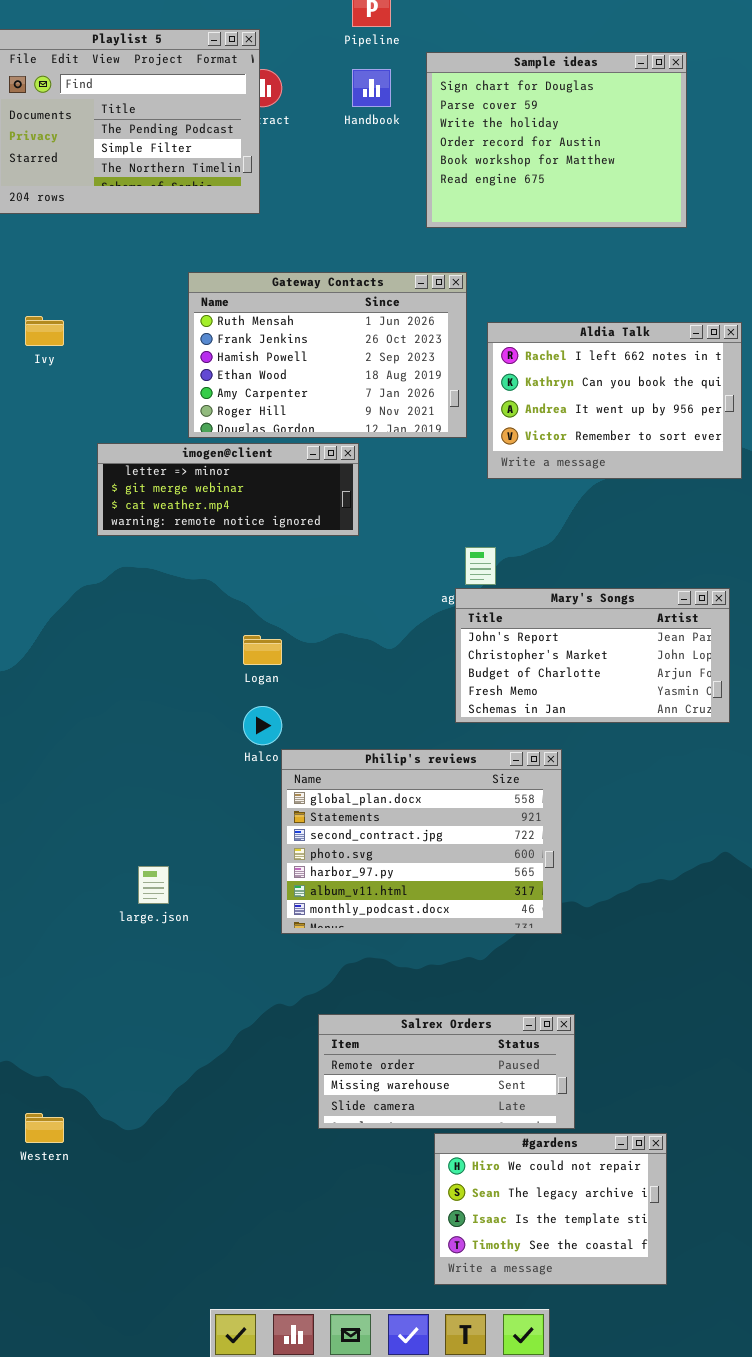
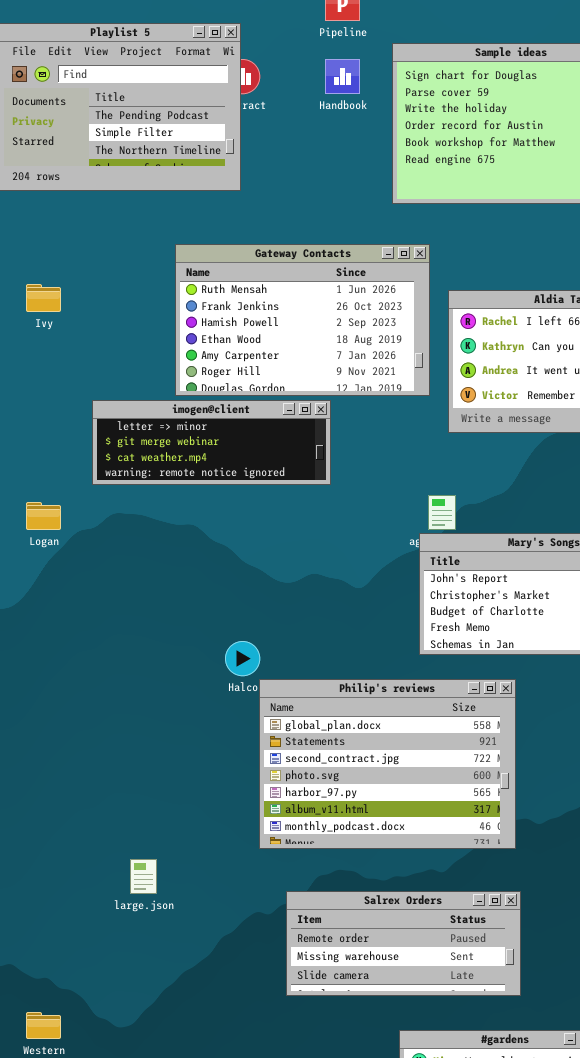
Logan: [243,635,282,665] -> [26,502,61,530], moved
large.json: [138,866,169,904] -> [130,859,157,894], moved
Salrex Orders: [318,1014,575,1129] -> [286,891,521,996], moved

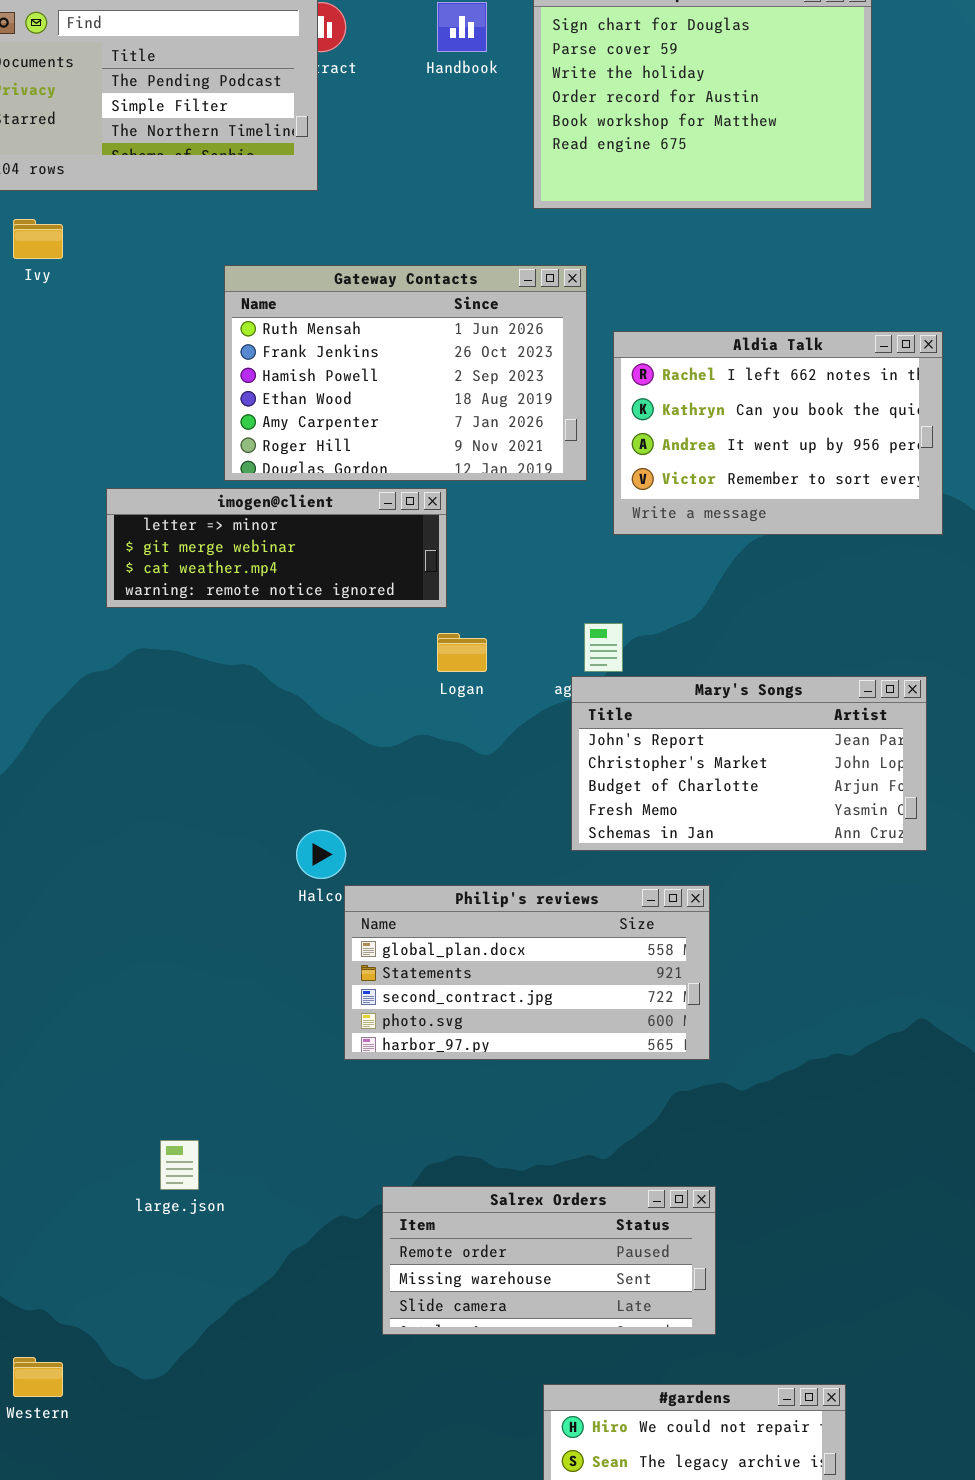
Ivy: [26,284,61,312] -> [13,219,63,259], moved
Logan: [26,502,61,530] -> [437,633,487,672], moved
Philip's reviews: [259,679,516,849] -> [344,885,710,1060], resized

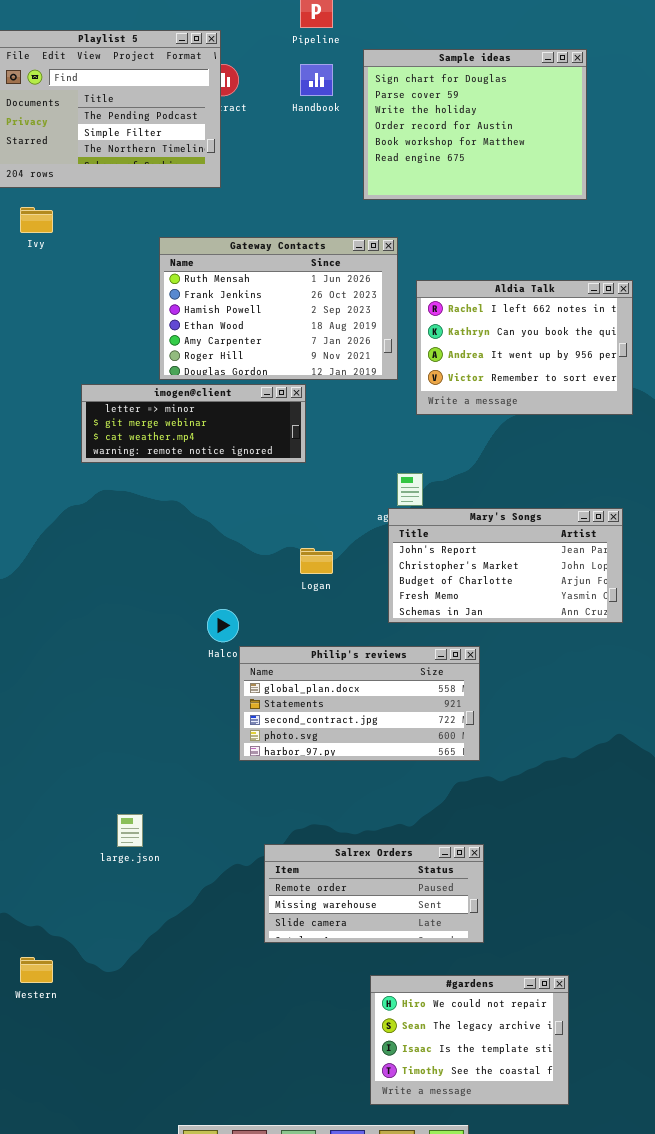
Logan: [437,633,487,672] -> [300,548,333,574], moved

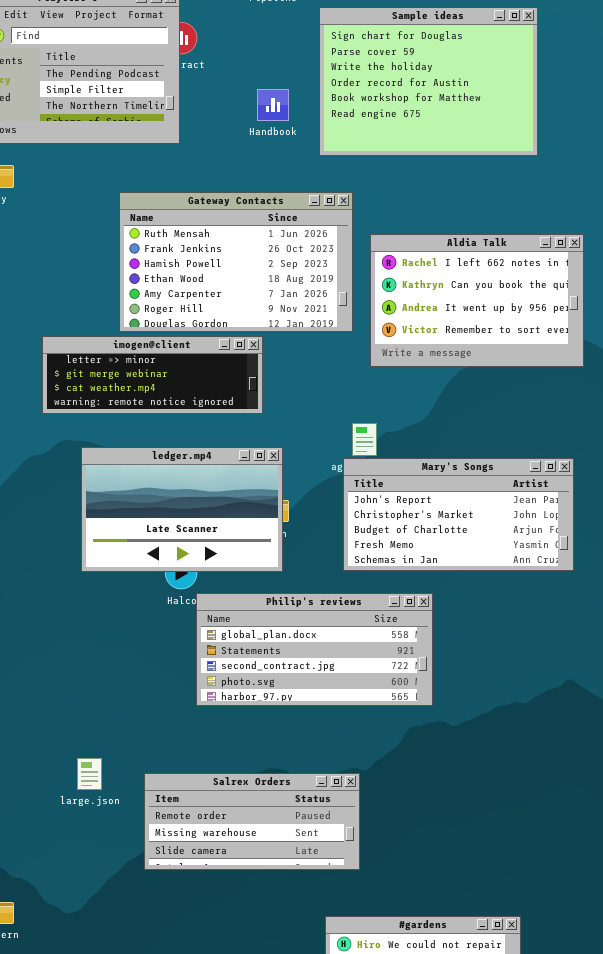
Handbook: [300,64,333,96] -> [257,89,289,121], moved
ledger.mp4: none -> [81,447,283,572], opened
Salrex Orders: [264,844,484,943] -> [144,773,360,870], moved

